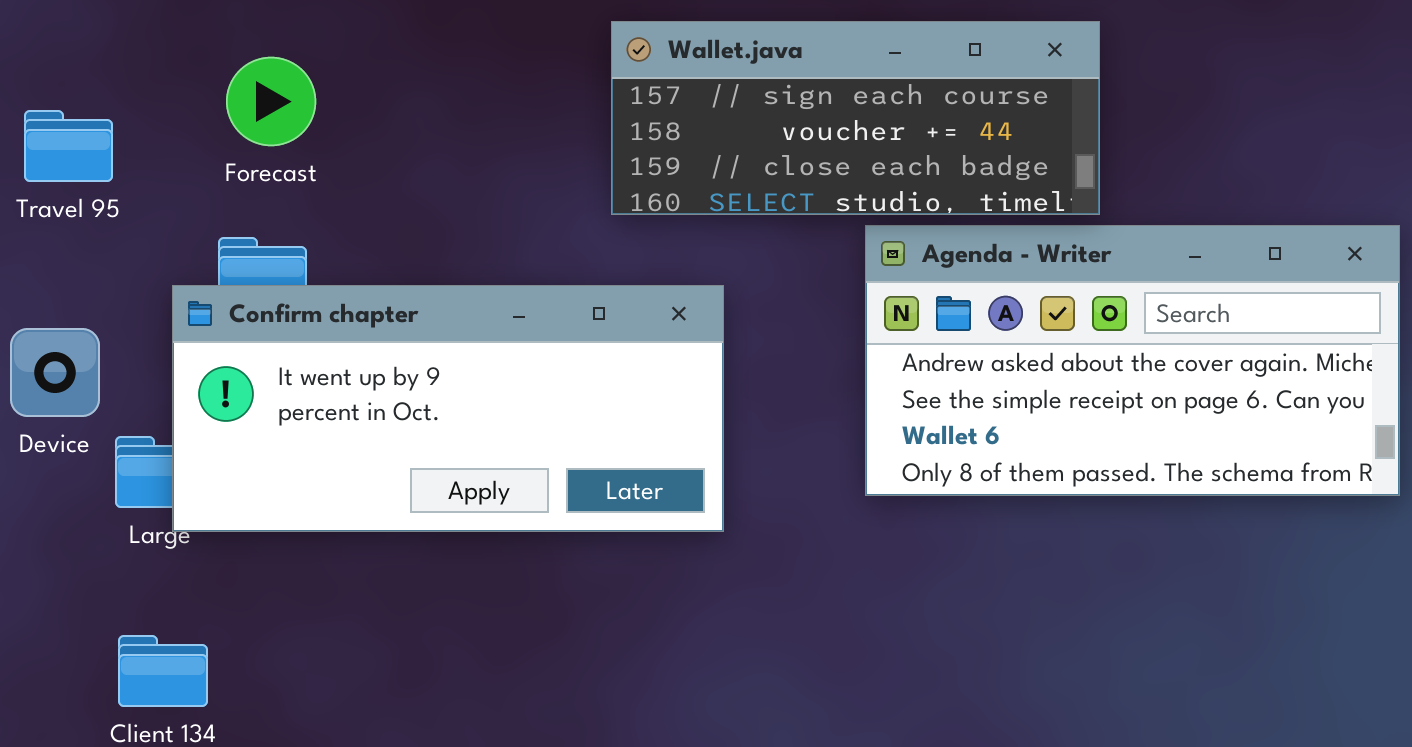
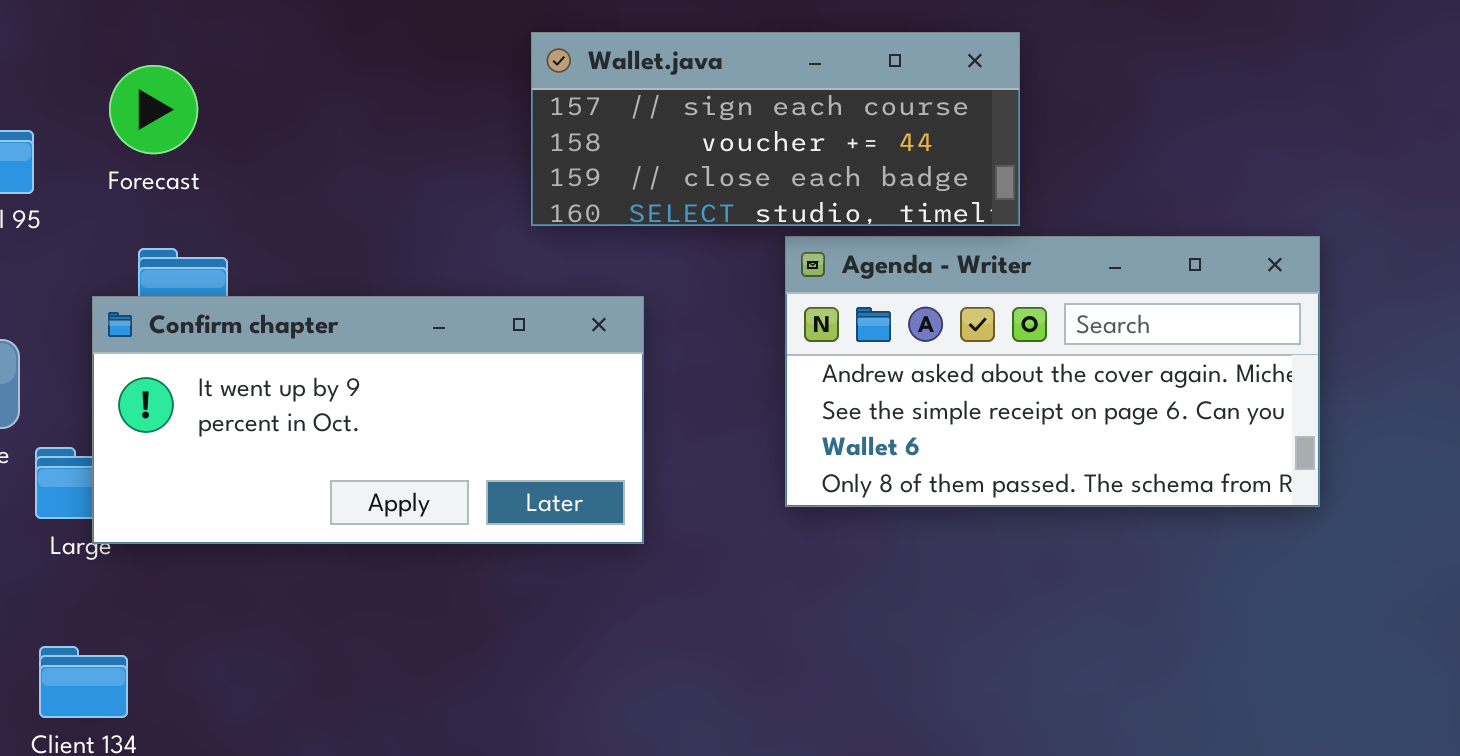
Forecast: [226,57,316,146] -> [109,65,198,154], moved

